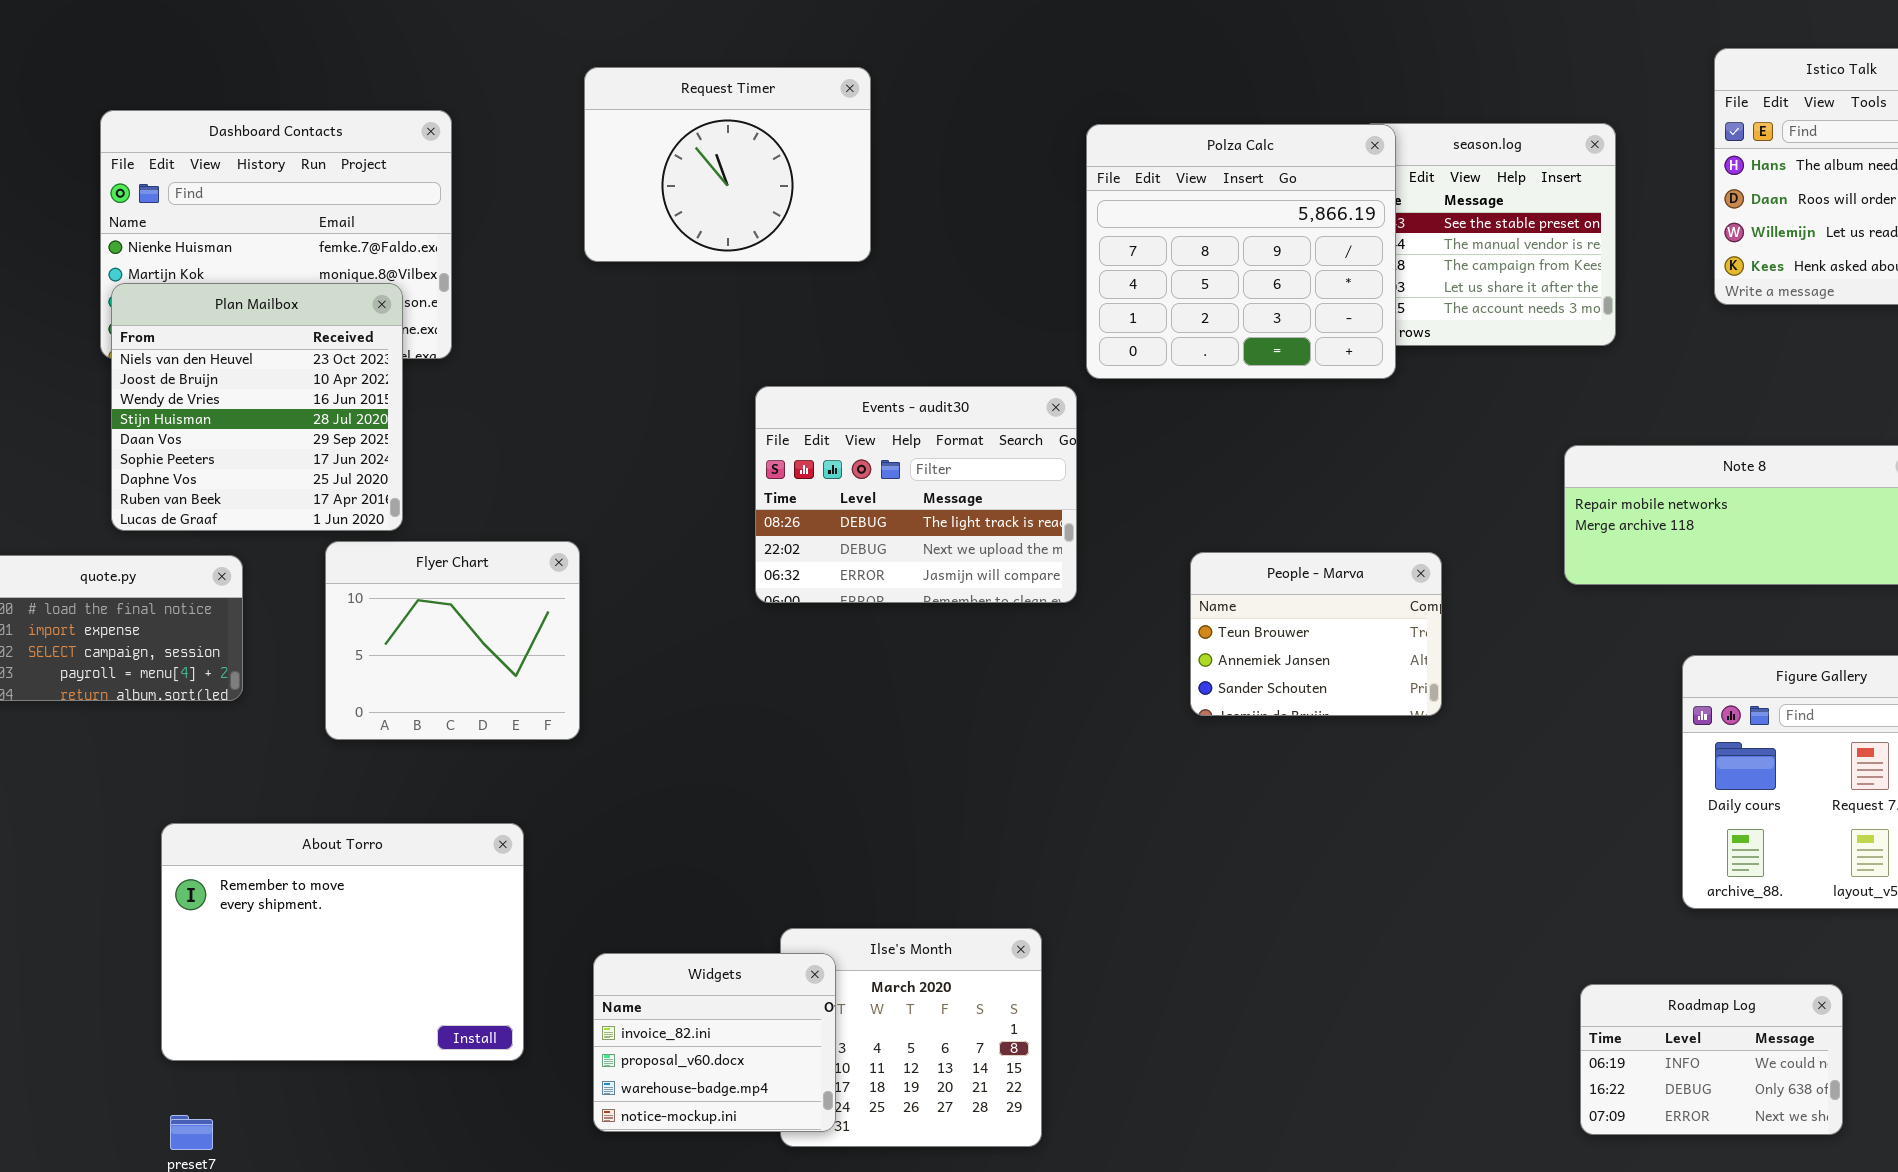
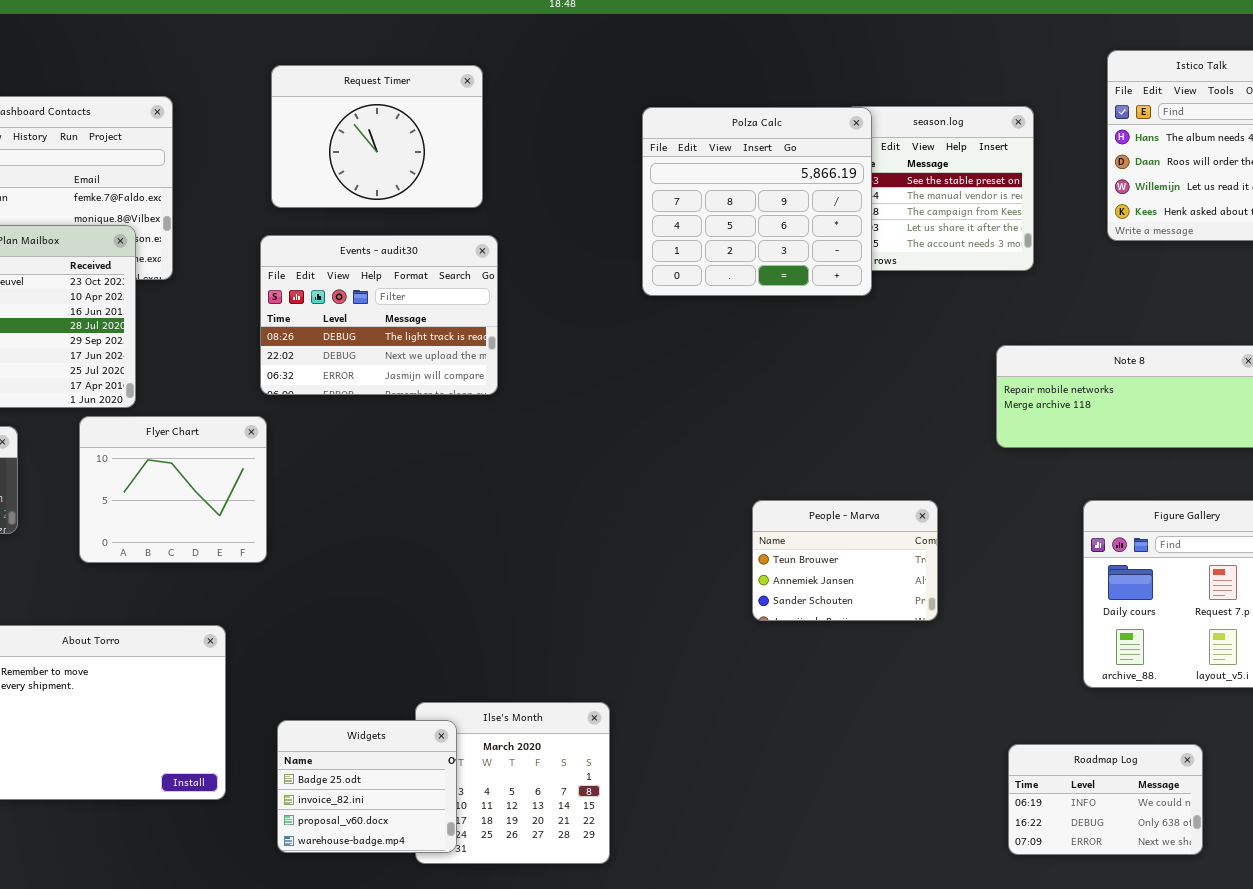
Events - audit30: [755,386,1077,603] -> [260,235,498,395], moved
People - Marva: [1190,552,1442,716] -> [752,500,938,621], moved
Widgets: [593,953,836,1132] -> [277,720,457,853], scrolled up 1 row

